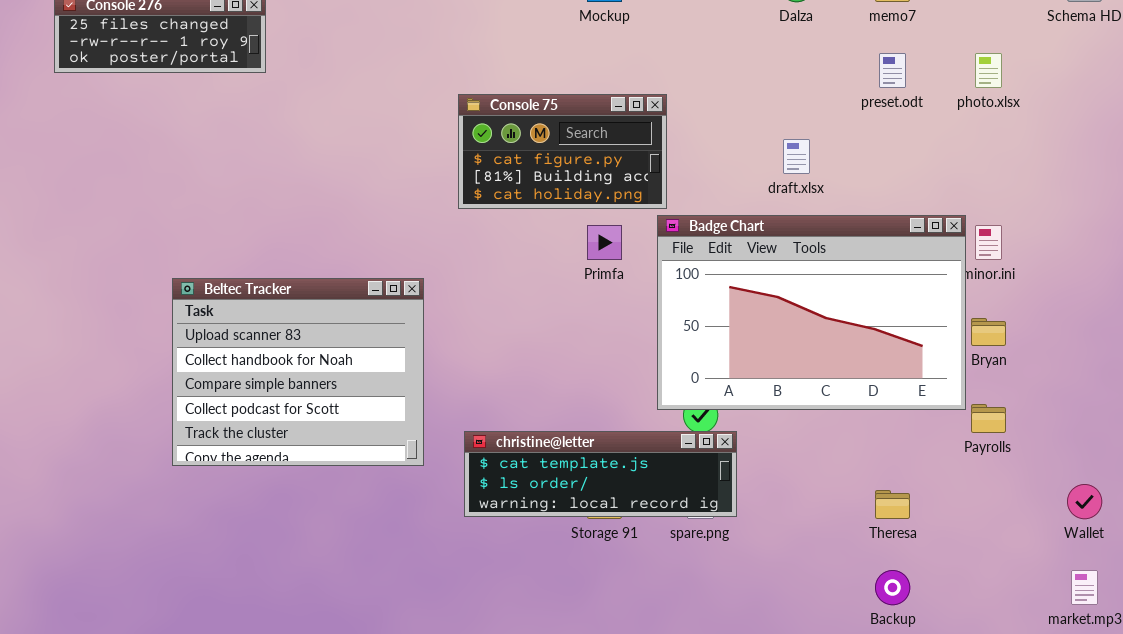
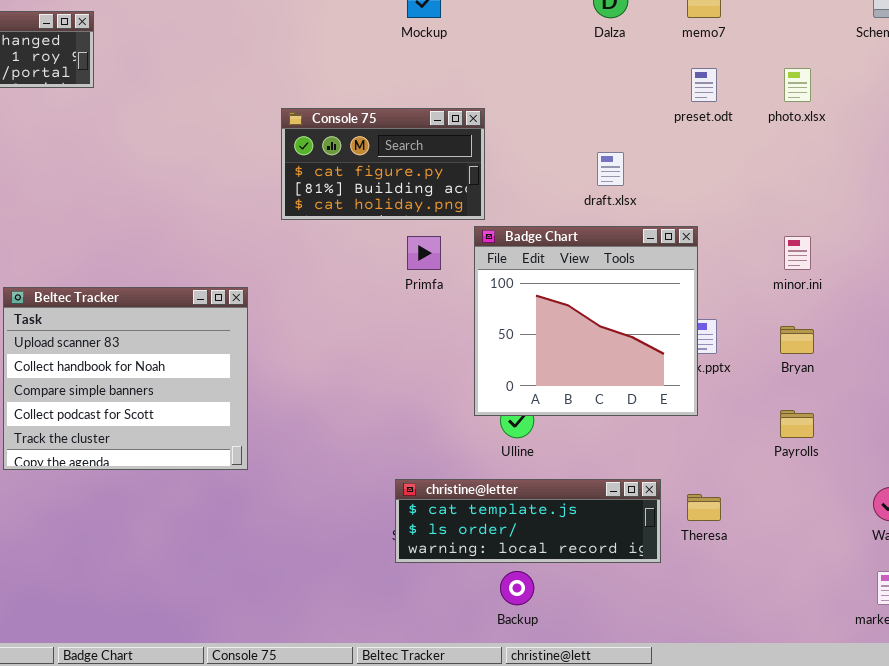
Badge Chart: [657,215,966,410] -> [474,226,698,416], resized
christine@letter: [464,431,737,517] -> [395,479,661,563], moved
Backup: [875,570,910,605] -> [500,571,534,605], moved

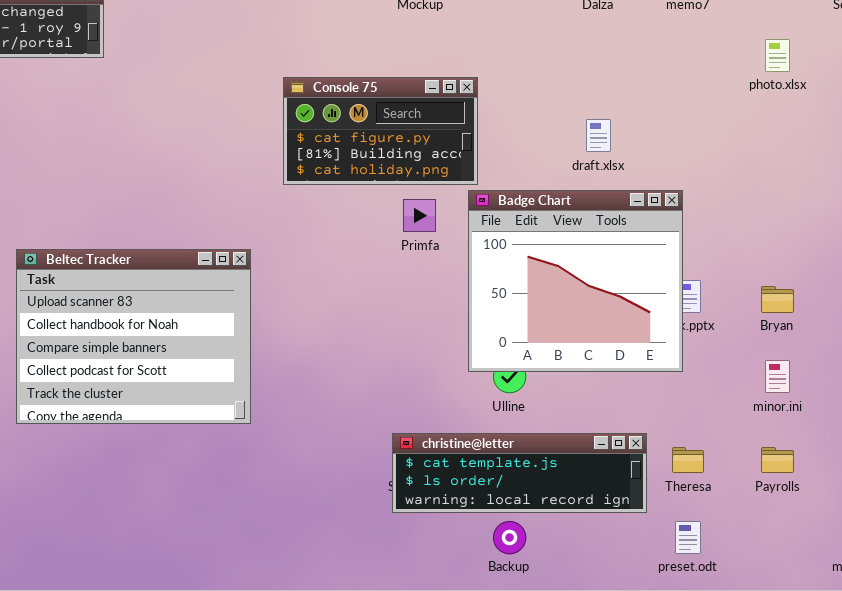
preset.odt: [691,68,717,102] -> [675,521,701,554], moved
minor.ini: [784,236,811,270] -> [765,360,790,393], moved
Payrolls: [780,410,814,438] -> [761,447,794,473], moved

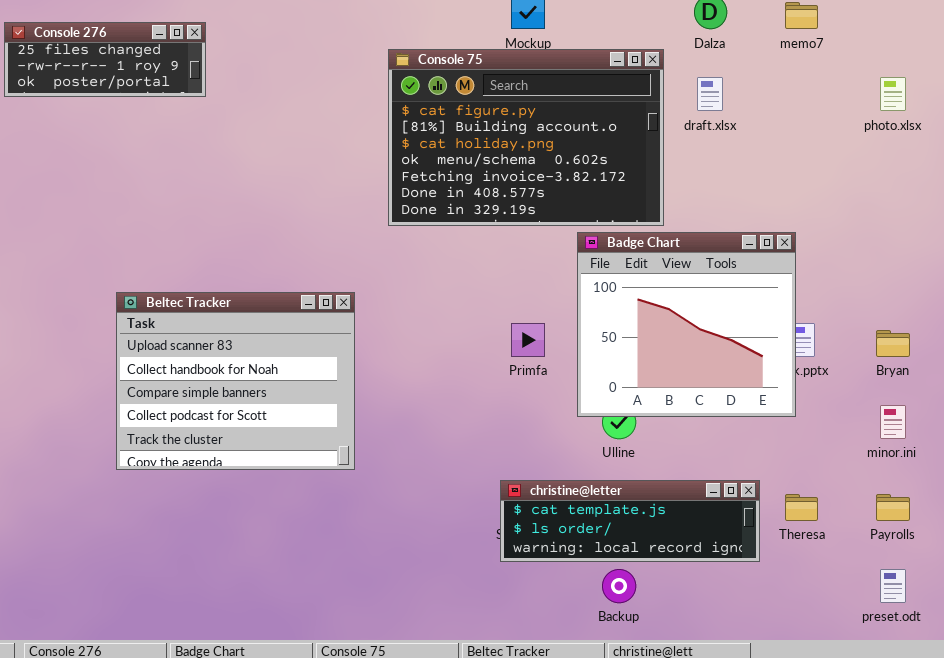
Console 75: [283,77,478,185] -> [388,49,664,226], resized
draft.xlsx: [586,119,611,152] -> [697,77,723,111], moved
Primfa: [403,199,436,232] -> [511,323,545,357], moved
preset.odt: [675,521,701,554] -> [880,569,906,603], moved

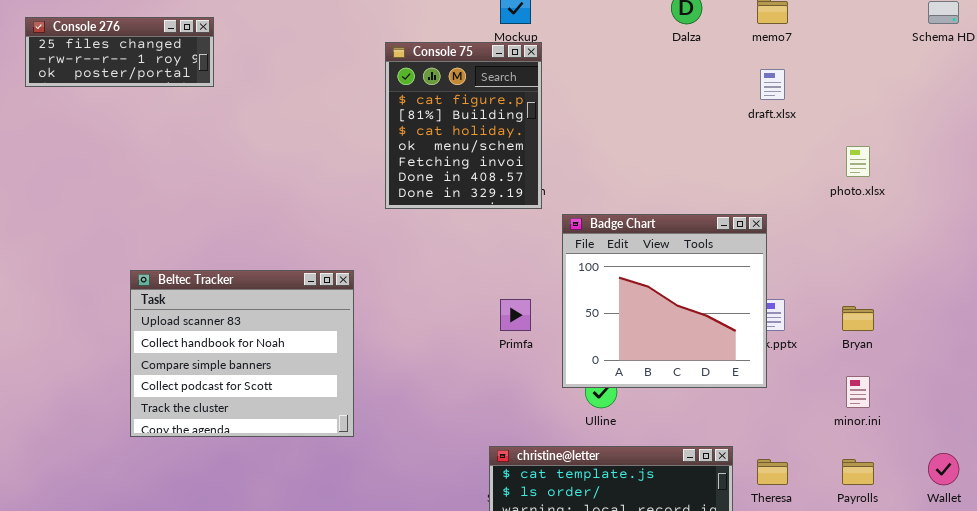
Console 75: [388,49,664,226] -> [385,42,542,209], resized
draft.xlsx: [697,77,723,111] -> [760,69,785,100], moved
photo.xlsx: [880,77,906,111] -> [846,146,870,177], moved

